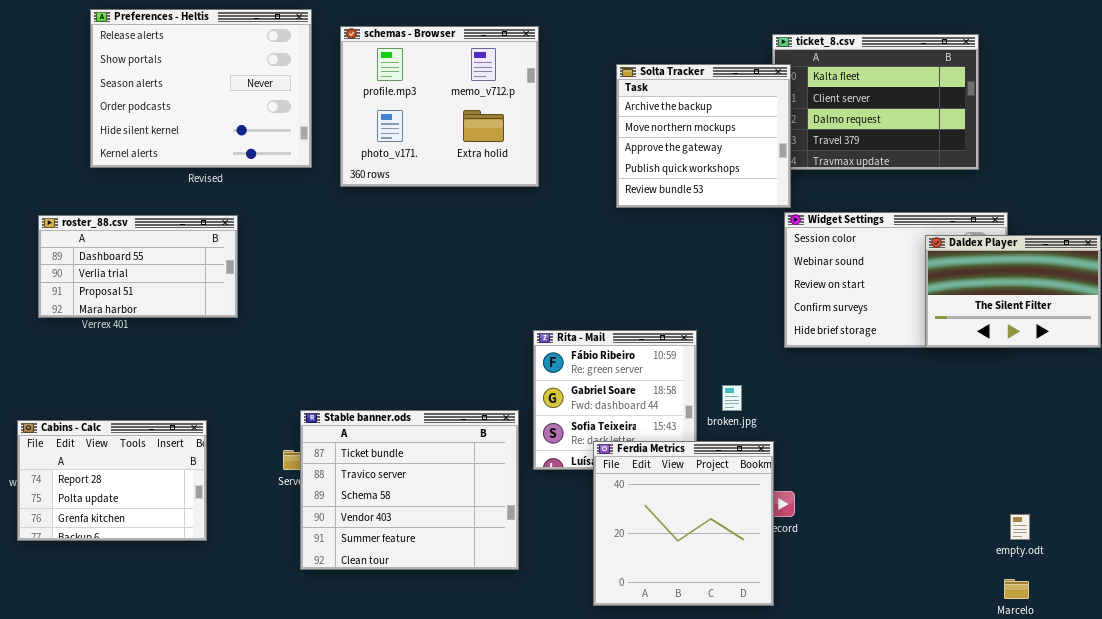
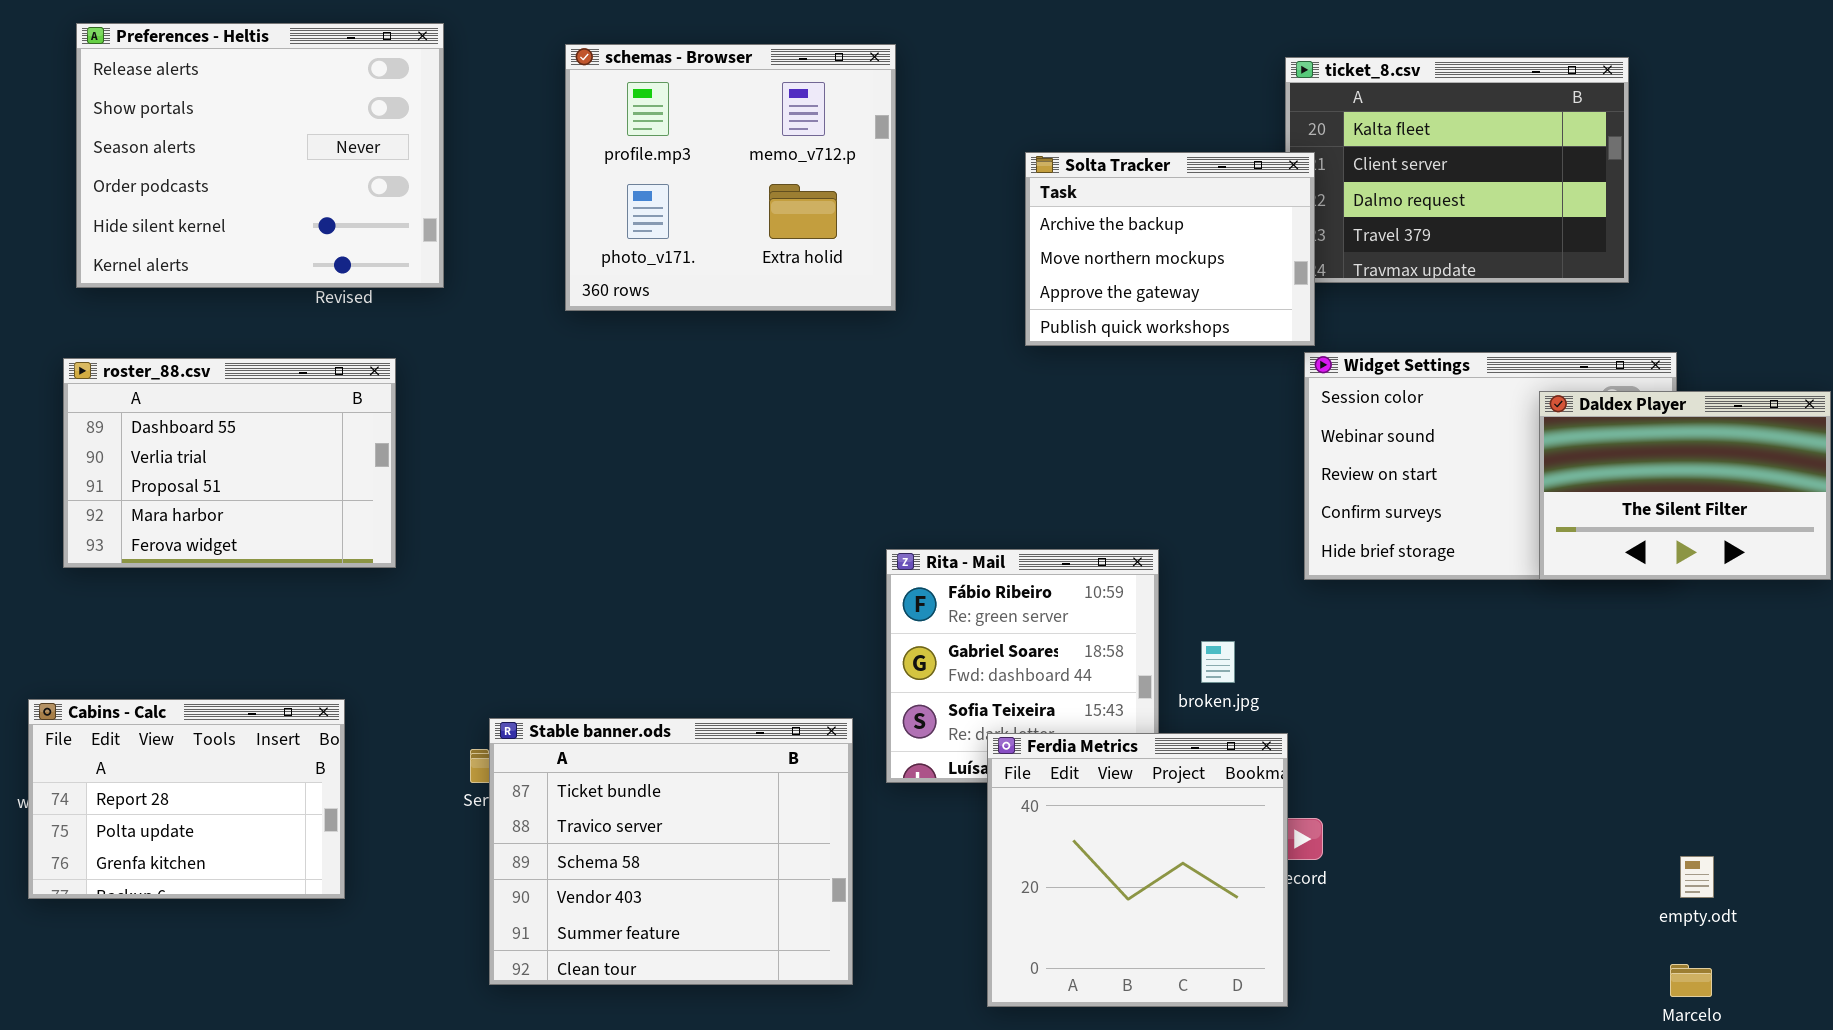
Preferences - Heltis: [90,9,312,168] -> [76,23,444,288], moved
Solta Tracker: [616,64,791,208] -> [1025,152,1315,346], resized
roster_88.csv: [38,215,238,318] -> [63,358,396,568], resized
Stable banner.ods: [300,410,519,570] -> [489,718,853,985], moved

